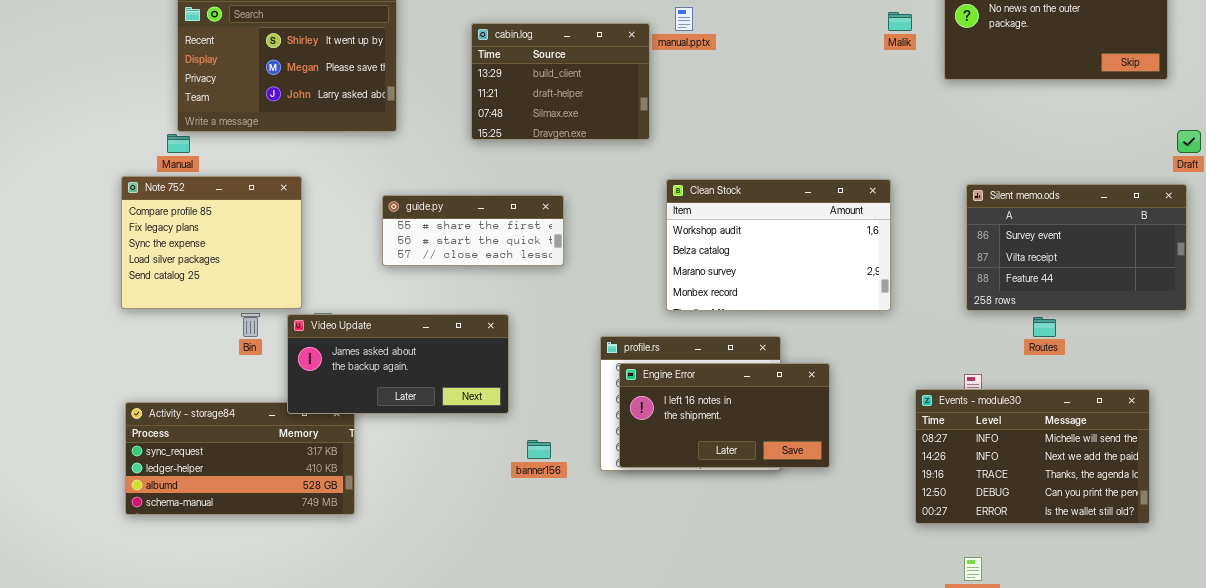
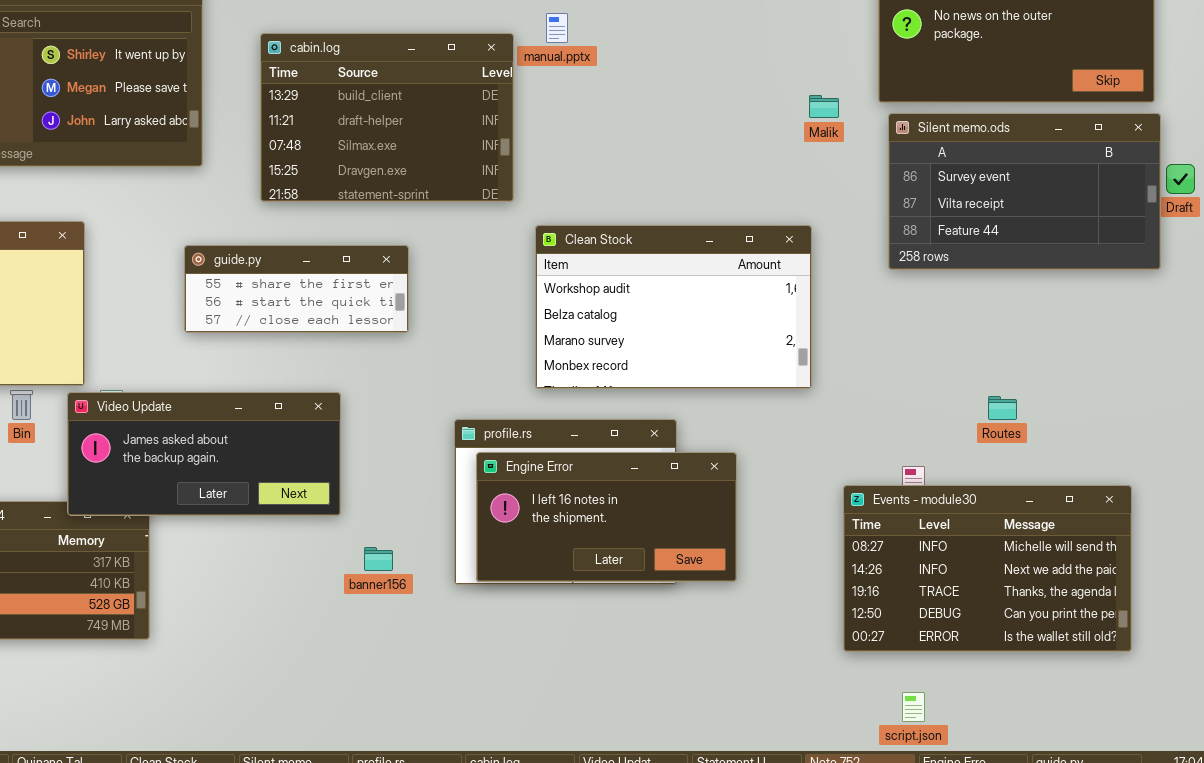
Malik: [888,12,912,31] -> [809,95,839,118], moved
cabin.log: [471,23,650,140] -> [260,33,514,202], resized
Silent memo.ods: [966,184,1187,311] -> [888,113,1161,270], moved

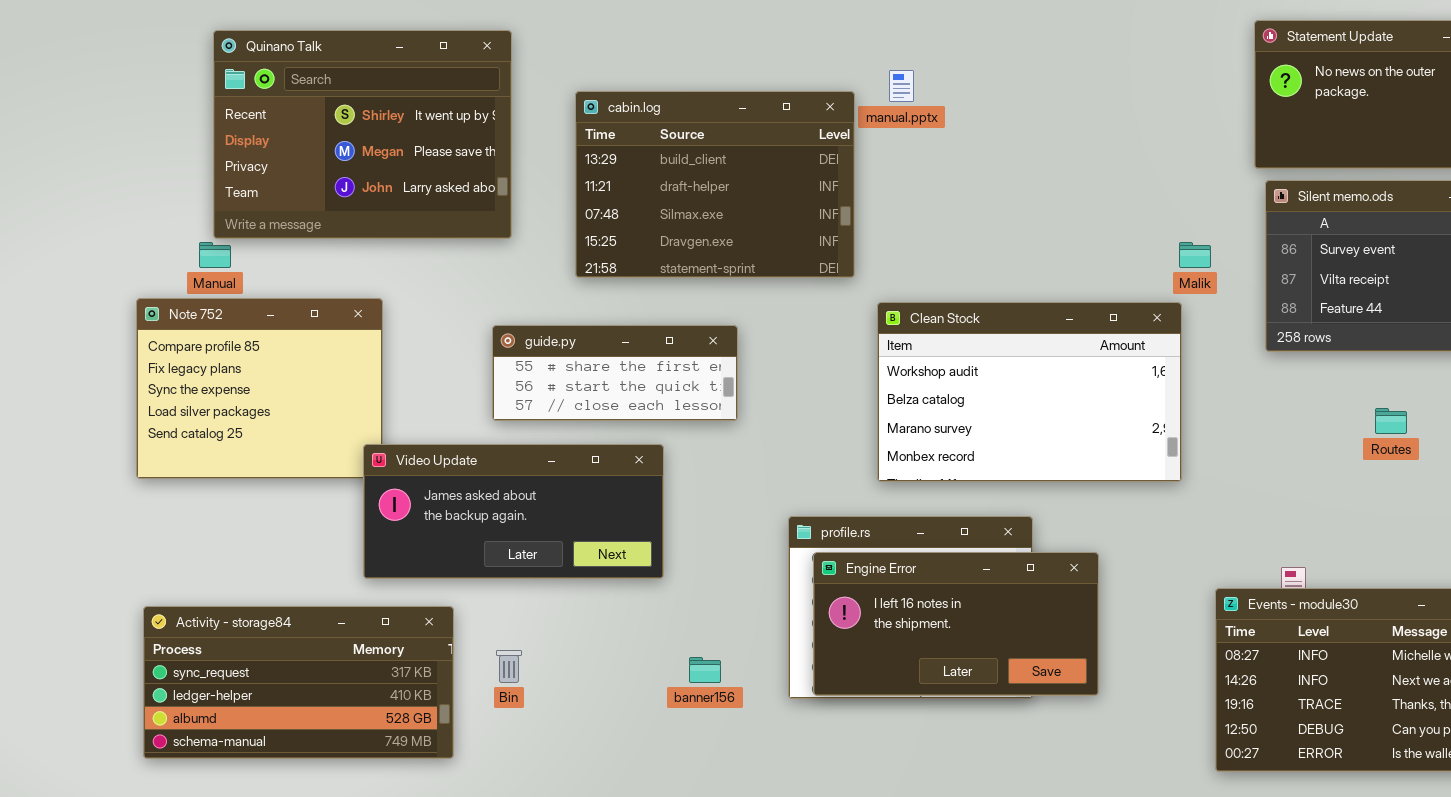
Malik: [809,95,839,118] -> [1179,242,1211,268], moved
Bin: [10,390,33,420] -> [496,650,522,683], moved
Video Update: [67,392,341,516] -> [363,444,664,579], moved
Routes: [988,396,1017,420] -> [1375,408,1407,434], moved

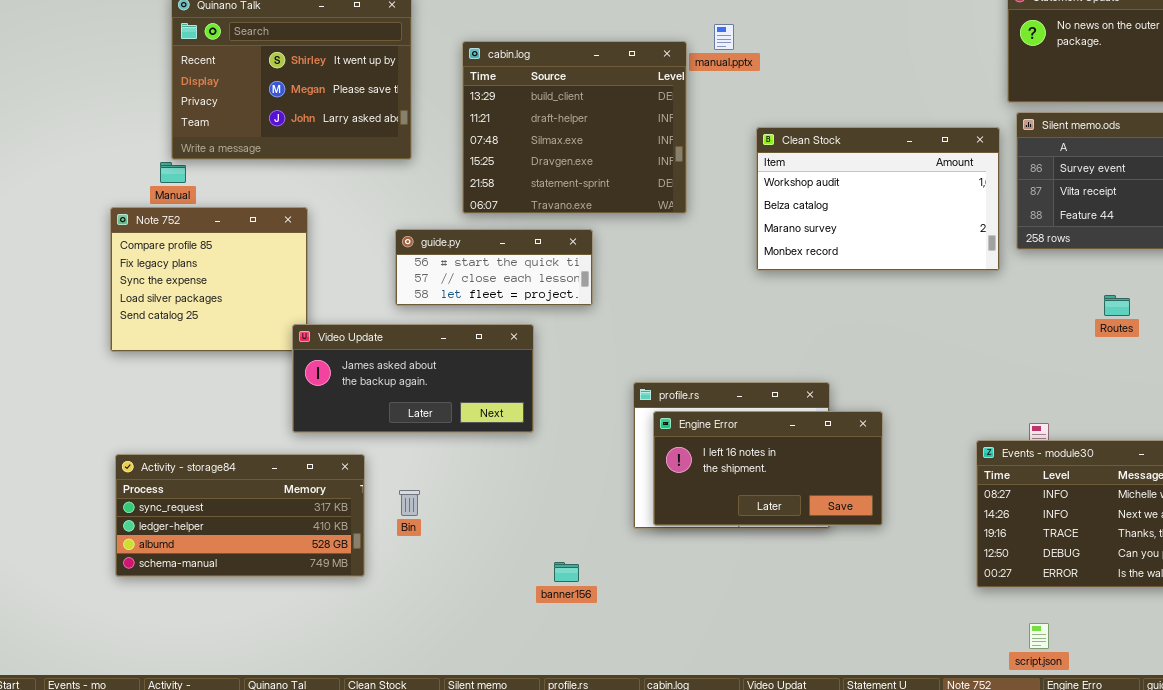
cabin.log: [575,91,855,278] -> [462,41,687,214], resized
Clean Stock: [877,302,1182,482] -> [756,127,1000,271], moved
guide.py: [492,325,738,421] -> [395,229,593,306], scrolled down 1 row
banner156: [689,657,721,683] -> [554,562,579,582], moved

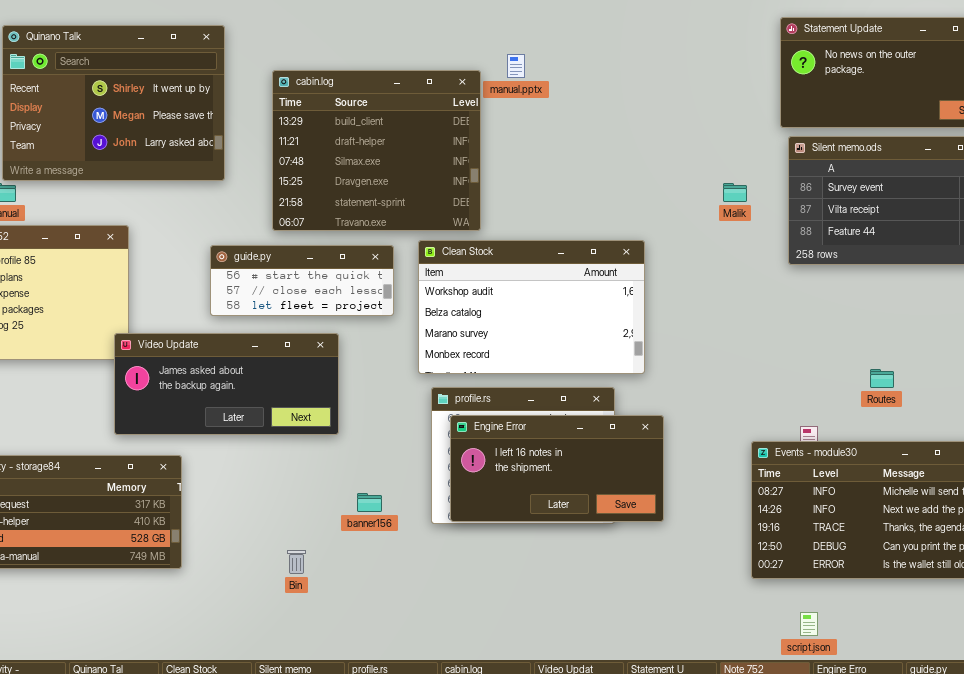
Clean Stock: [756,127,1000,271] -> [418,240,645,374], moved
Routes: [1104,295,1130,316] -> [870,369,894,388], moved
Bin: [399,490,420,516] -> [287,550,306,574], moved
banner156: [554,562,579,582] -> [357,493,382,512], moved

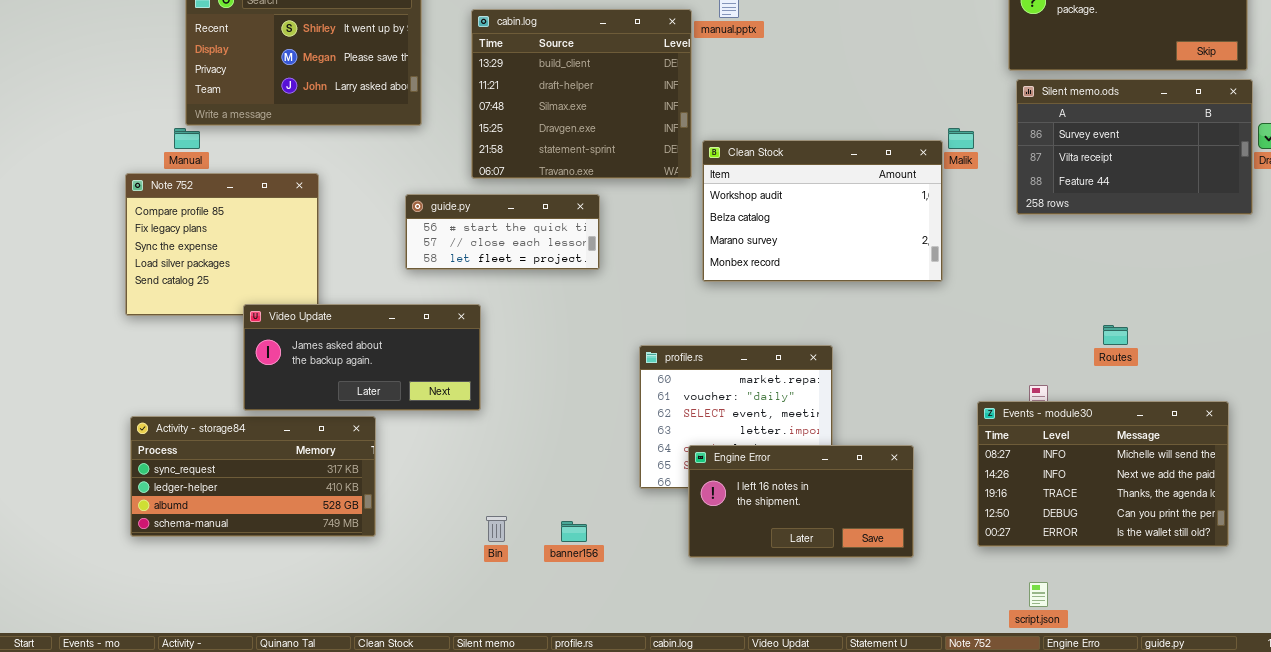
Clean Stock: [418,240,645,374] -> [702,140,943,282], moved
Video Update: [114,333,339,435] -> [243,304,481,411], moved
Engine Error: [450,415,664,522] -> [688,445,914,558], moved
banner156: [357,493,382,512] -> [561,521,587,542], moved

